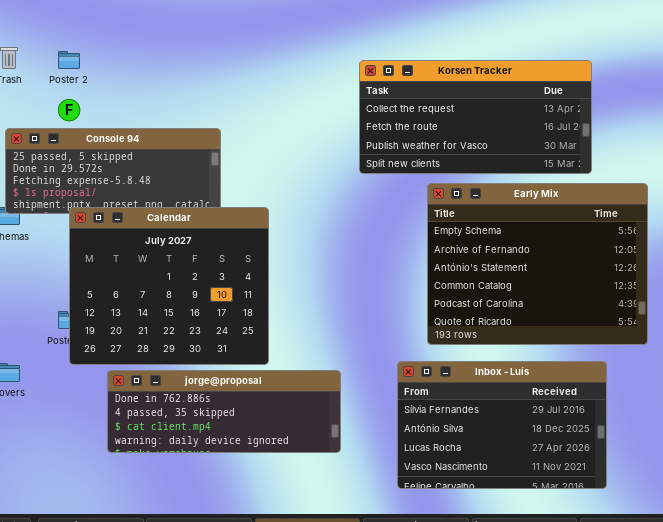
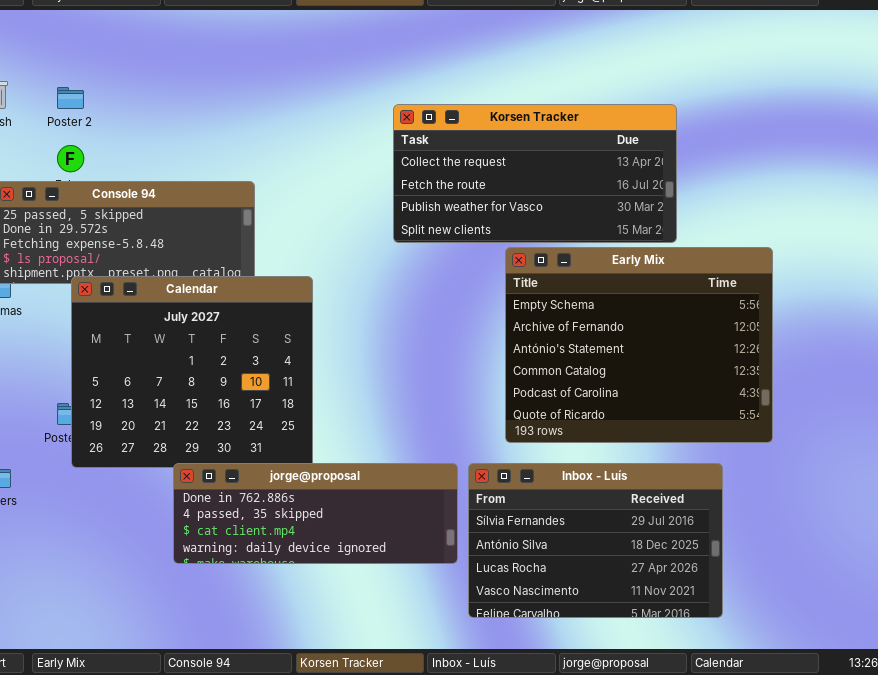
Korsen Tracker: [359,60,592,174] -> [393,104,677,243], moved
jorge@proposal: [107,370,341,453] -> [173,463,458,564], moved

